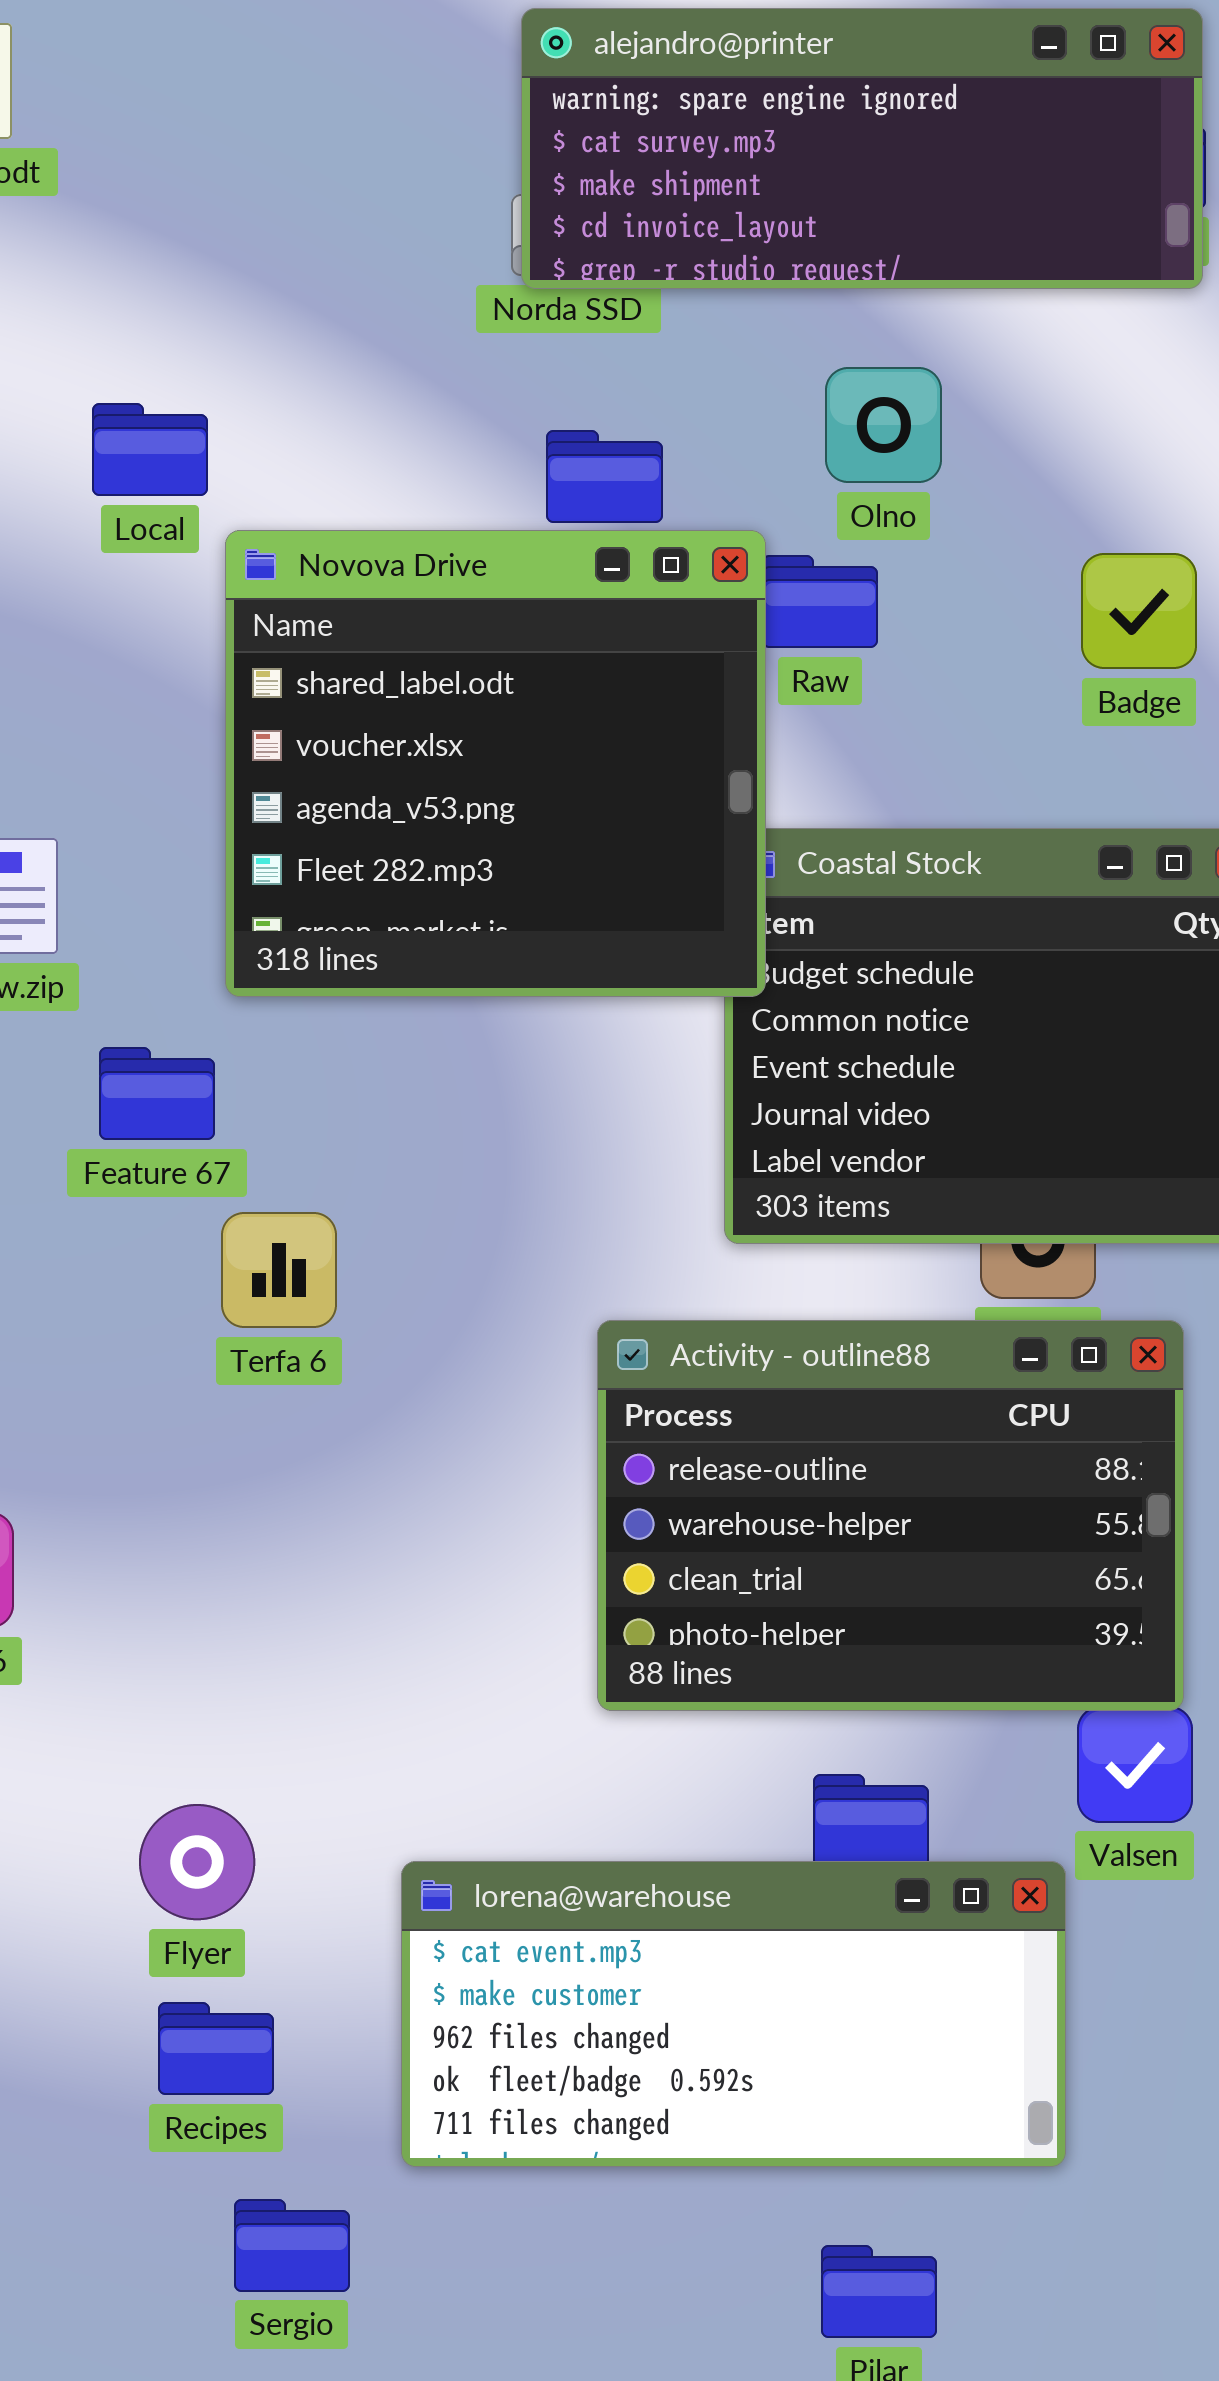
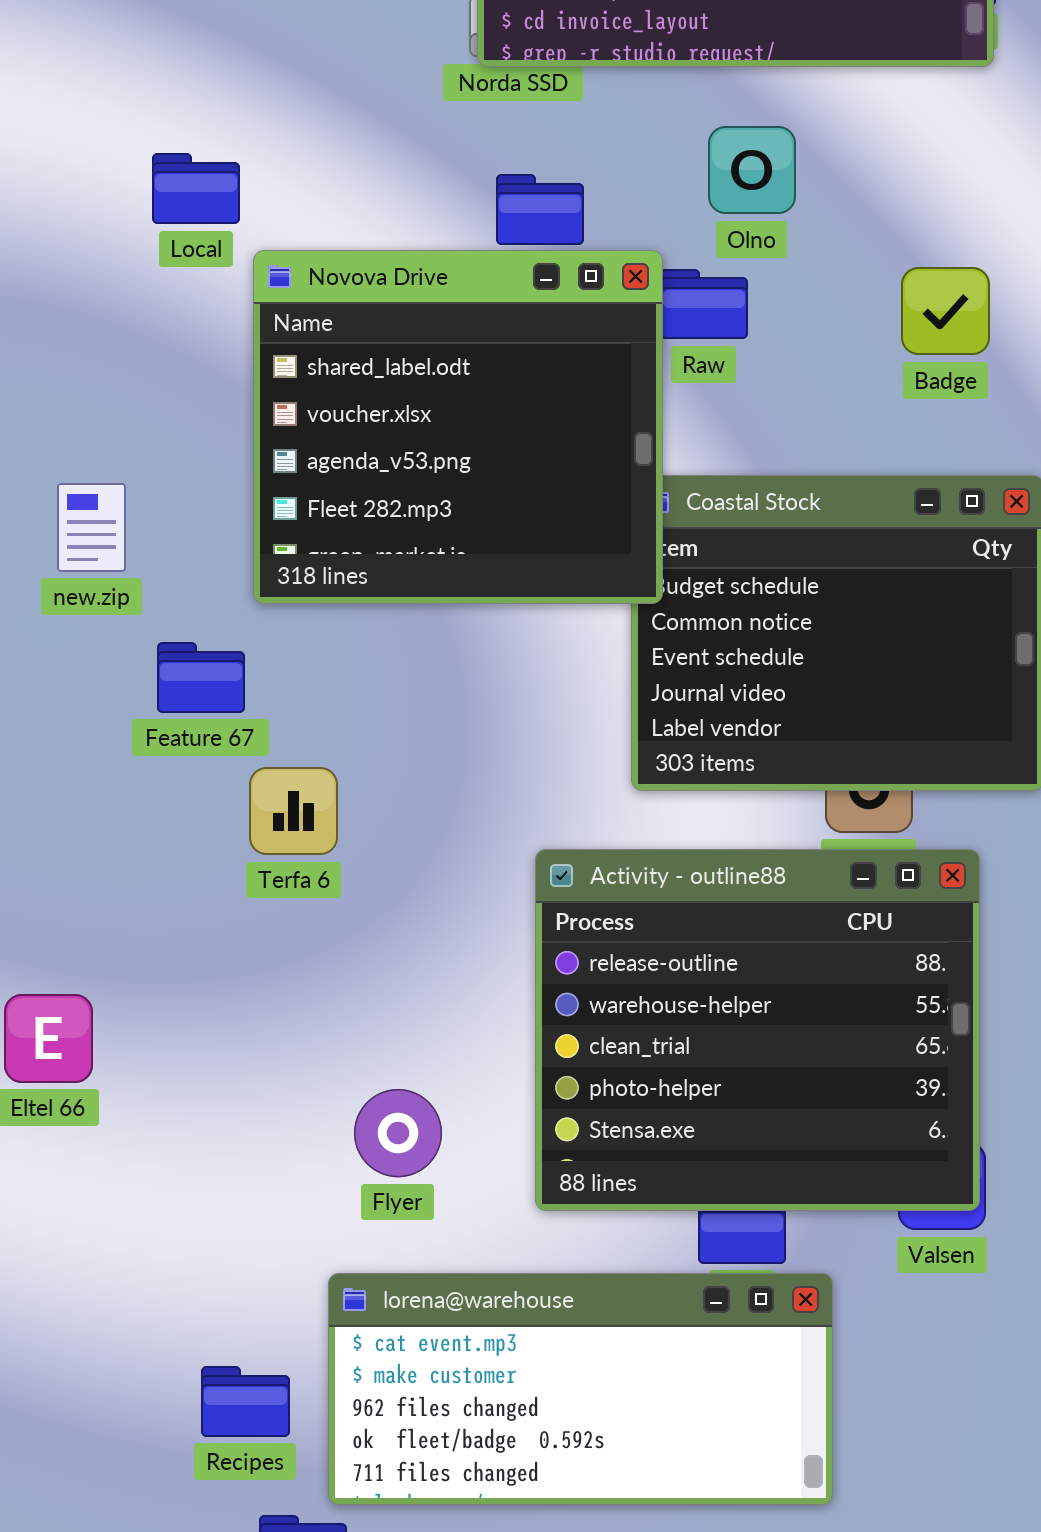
Activity - outline88: [597,1320,1184,1711] -> [535,849,980,1211], resized
Flyer: [139,1804,255,1920] -> [354,1089,442,1177], moved
lorena@warehouse: [401,1861,1066,2167] -> [328,1273,833,1505], moved

